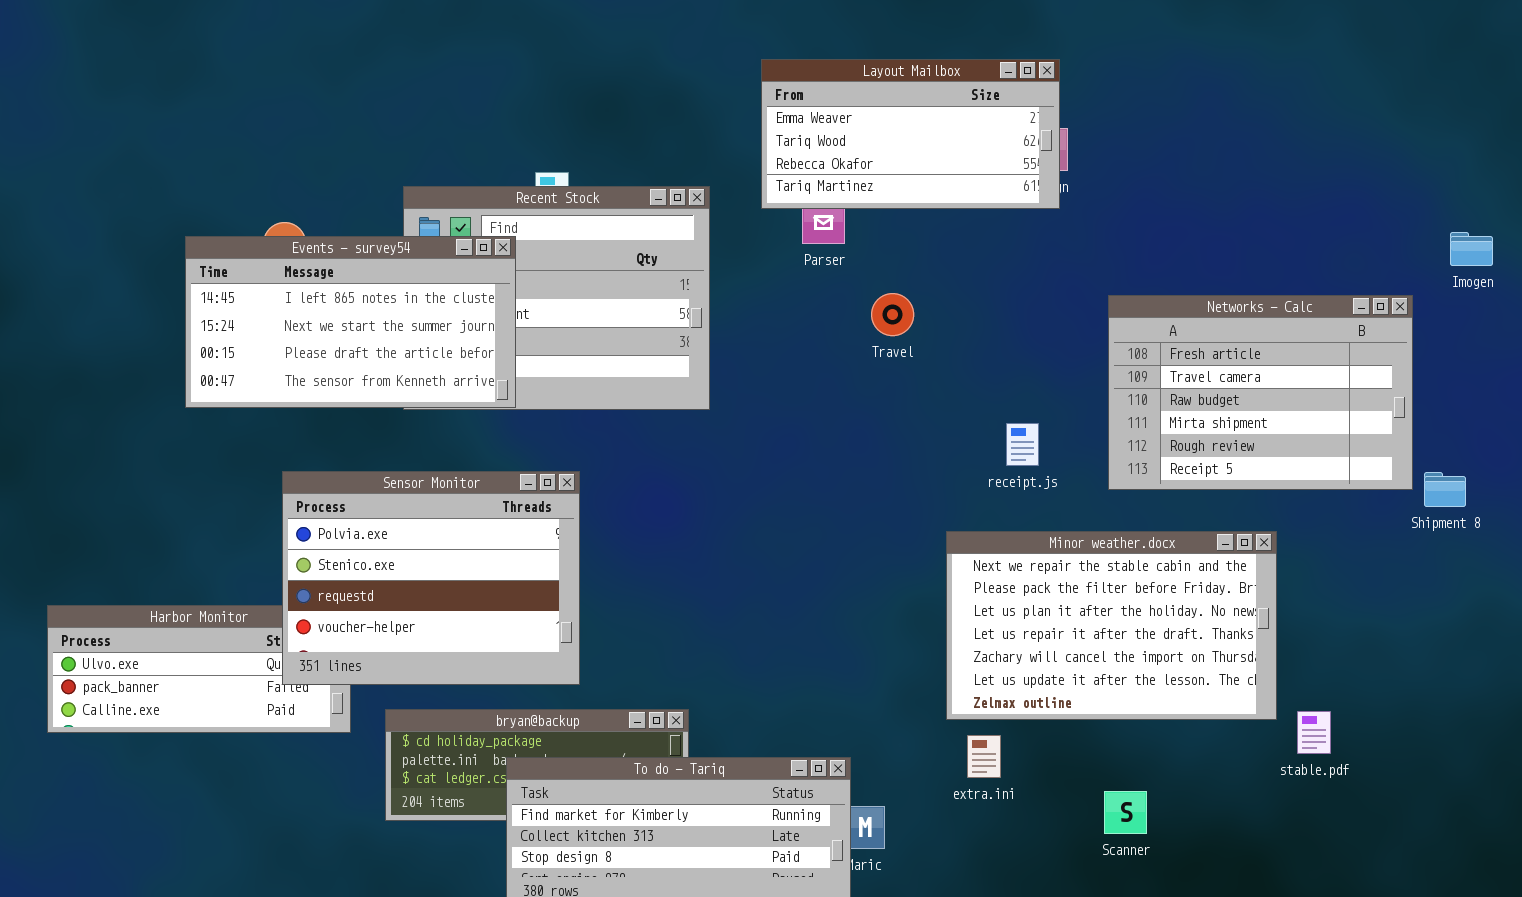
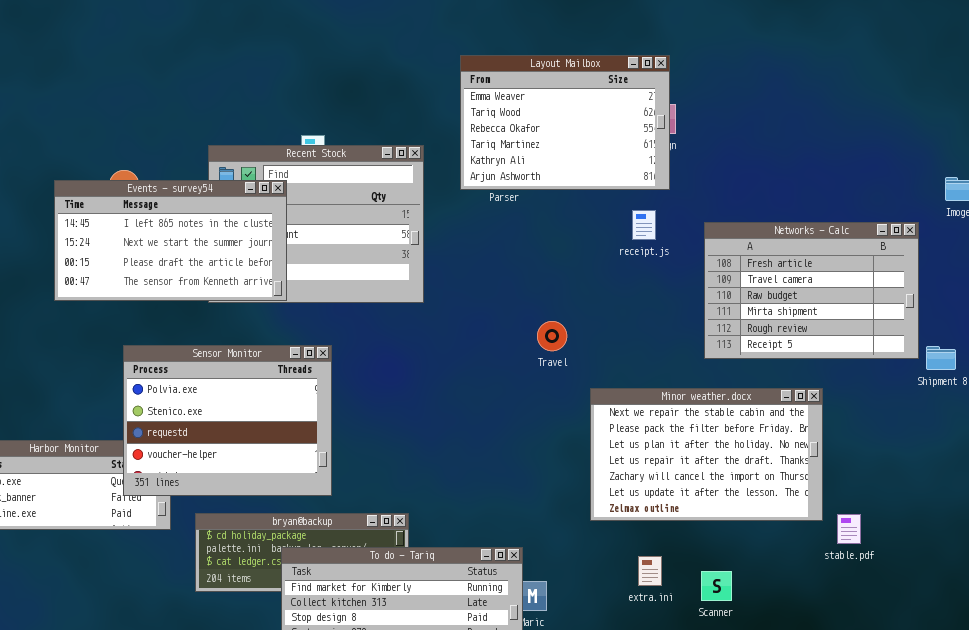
Layout Mailbox: [761,59,1060,209] -> [460,55,670,190], resized
Travel: [871,293,914,336] -> [537,321,567,351], moved
receipt.js: [1006,423,1039,466] -> [632,210,656,240], moved
extra.ini: [967,735,1001,778] -> [638,556,662,586], moved

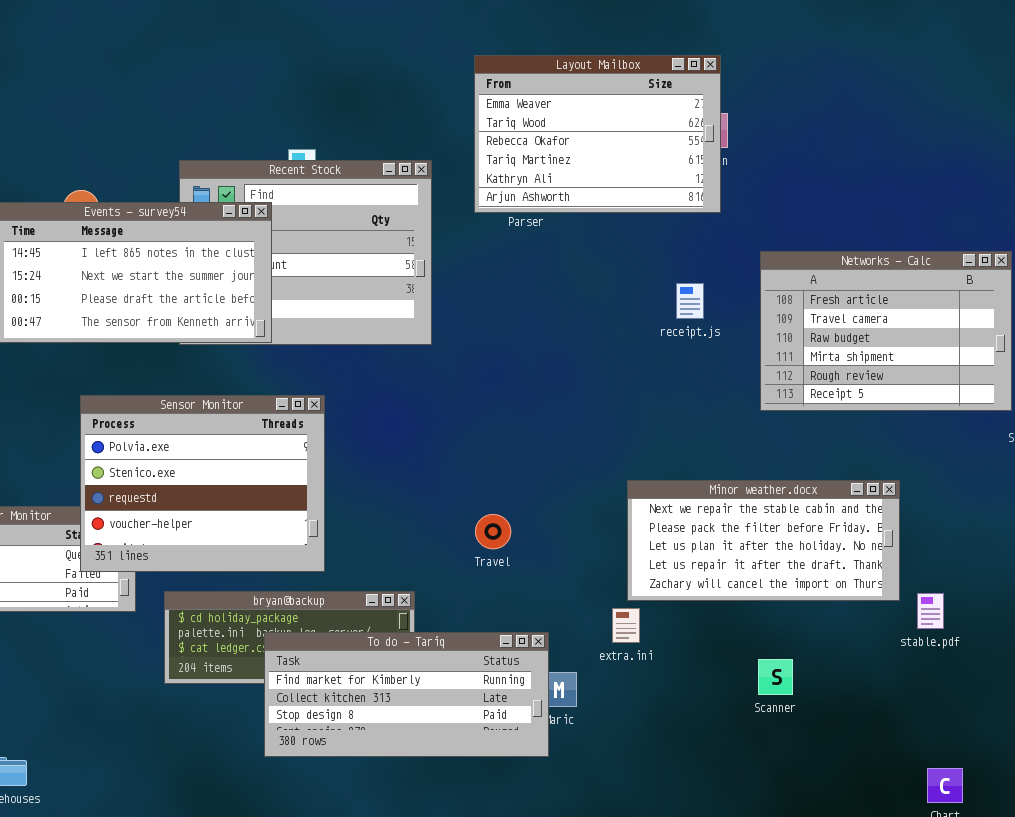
receipt.js: [632,210,656,240] -> [676,283,704,319], moved
Travel: [537,321,567,351] -> [475,514,511,549], moved
Minor weather.docx: [590,388,823,521] -> [627,480,900,601], resized
extra.ini: [638,556,662,586] -> [612,608,640,643], moved

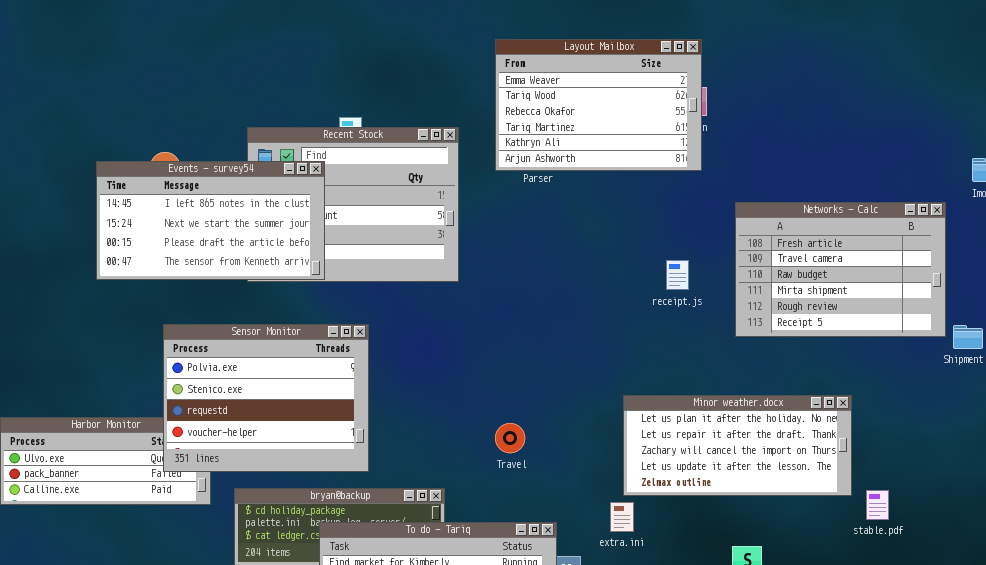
receipt.js: [676,283,704,319] -> [666,260,689,290], moved
Minor weather.docx: [627,480,900,601] -> [623,395,852,496], scrolled down 2 rows

